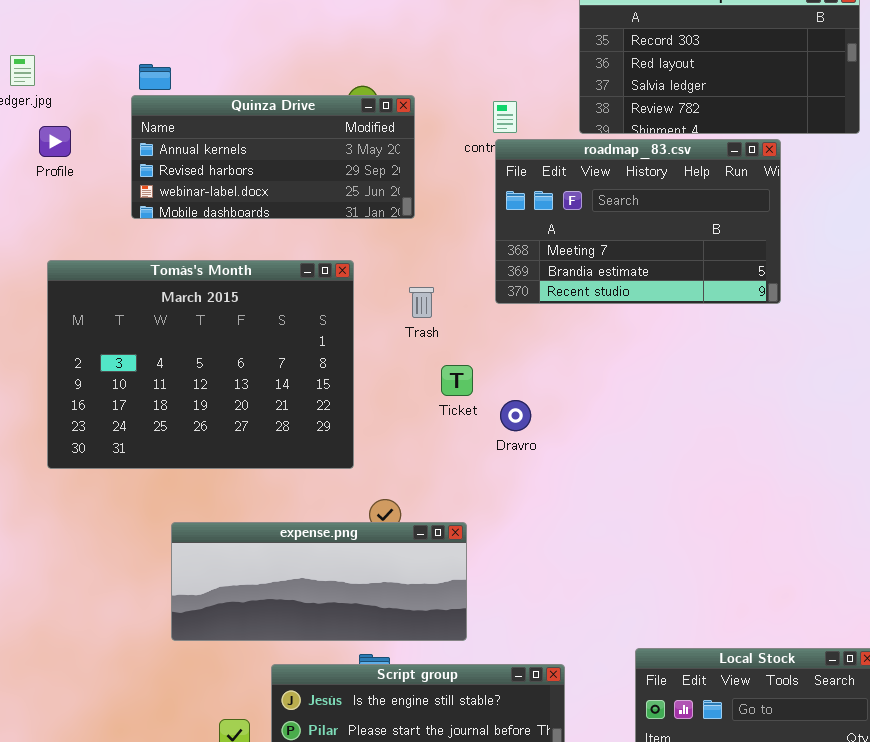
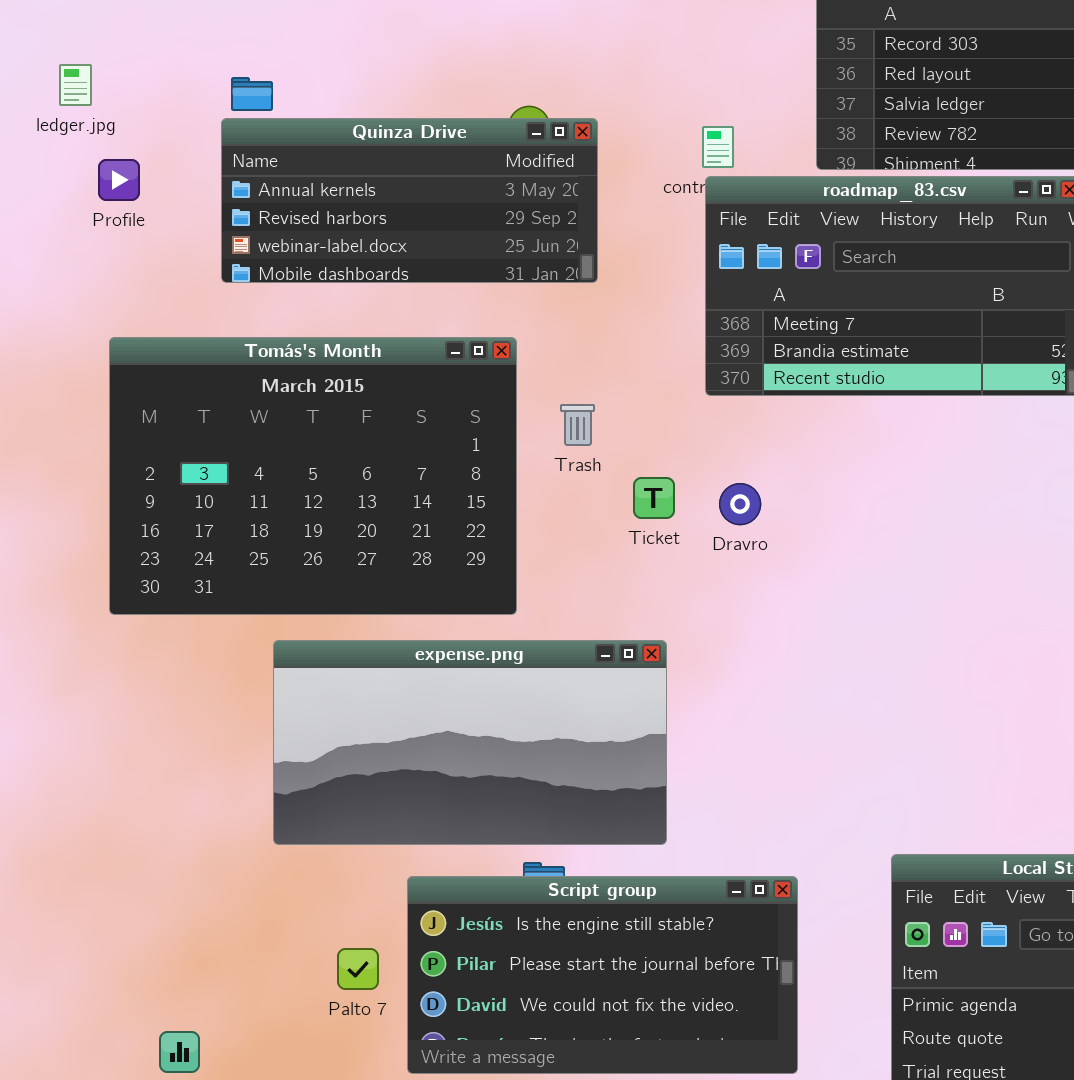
Trash: [409,287,434,318] -> [560,404,595,446], moved
Dravro: [500,400,531,431] -> [719,483,761,525], moved
expense.png: [171,522,467,641] -> [273,640,667,845], resized

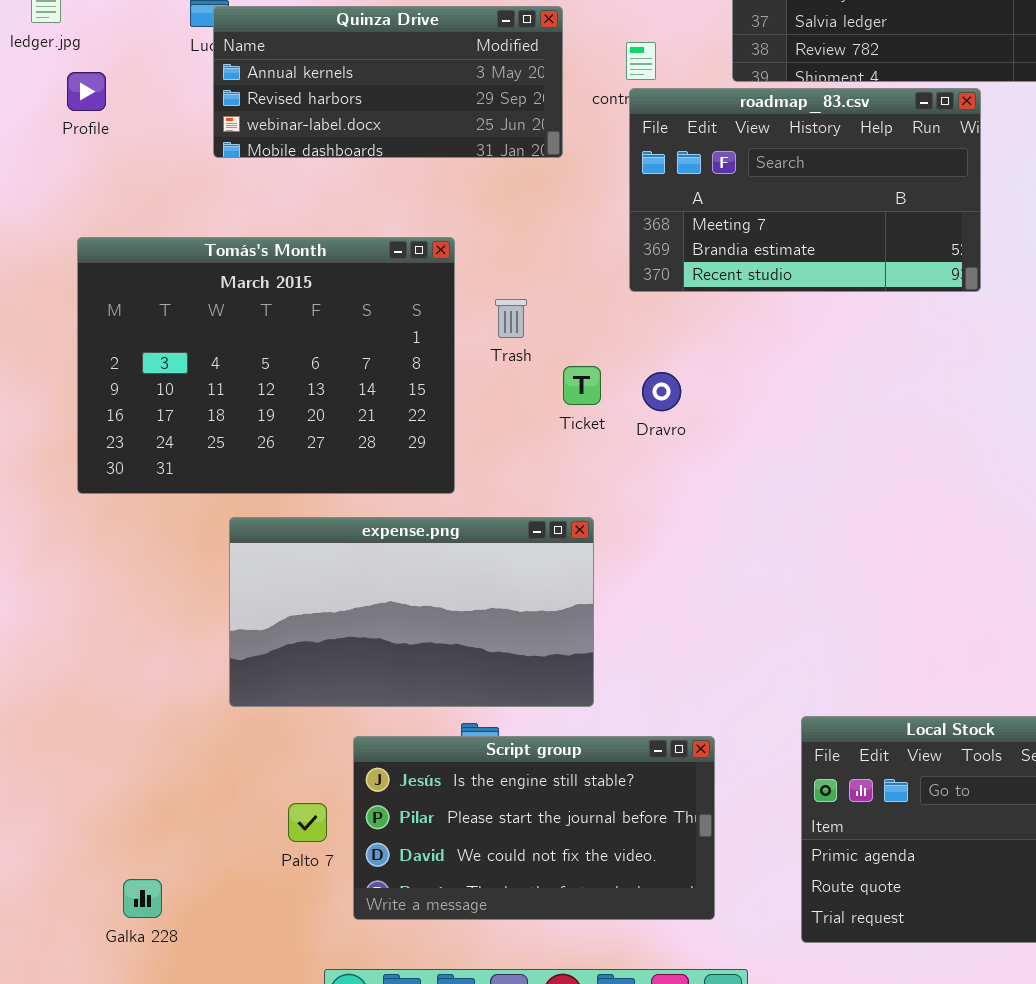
Quinza Drive: [221,118,598,283] -> [213,6,563,158], moved

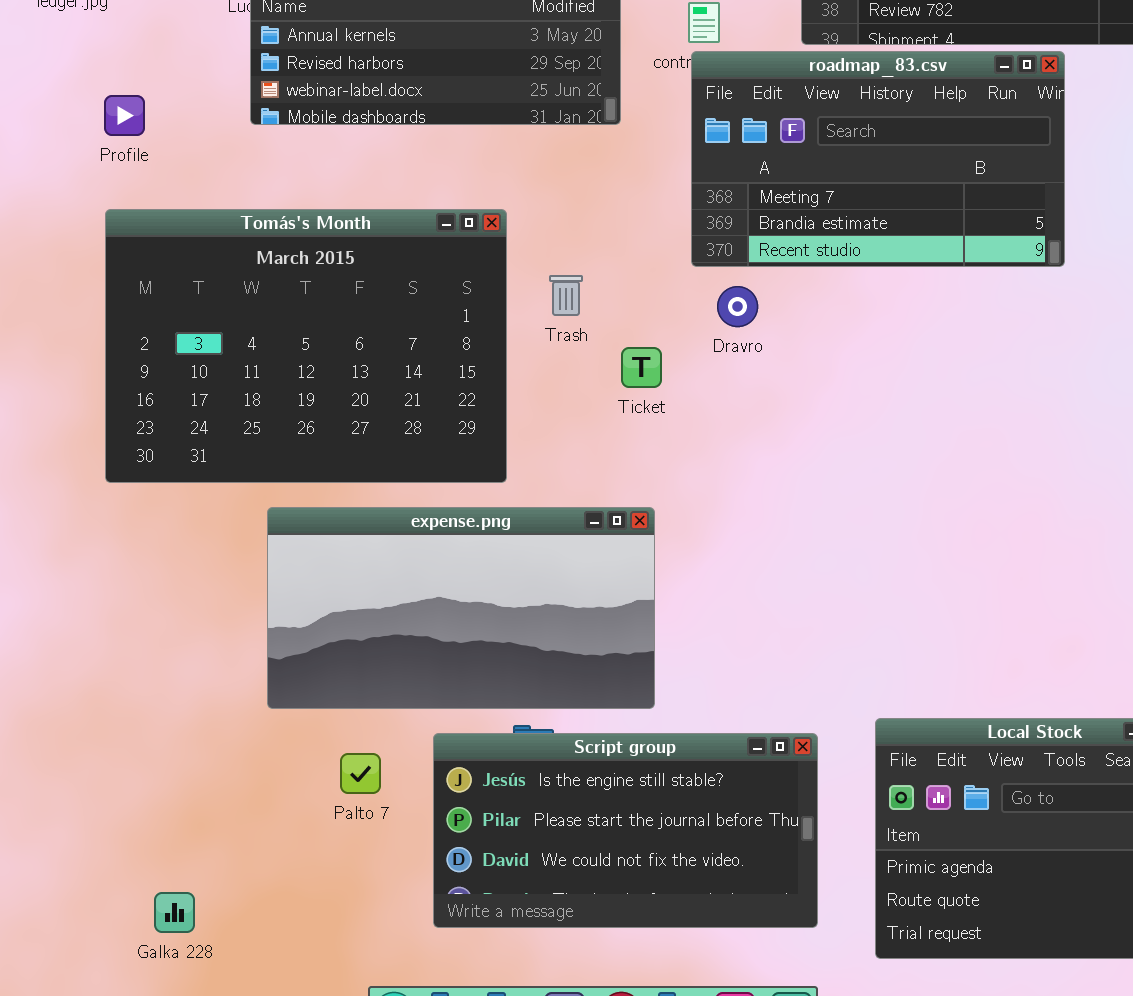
Profile: [67,72,106,111] -> [104,95,145,136], moved
Dravro: [642,372,681,411] -> [717,286,758,327], moved
Script group: [353,736,715,920] -> [433,733,818,928], moved
Palto 7: [288,803,327,842] -> [340,753,381,794], moved

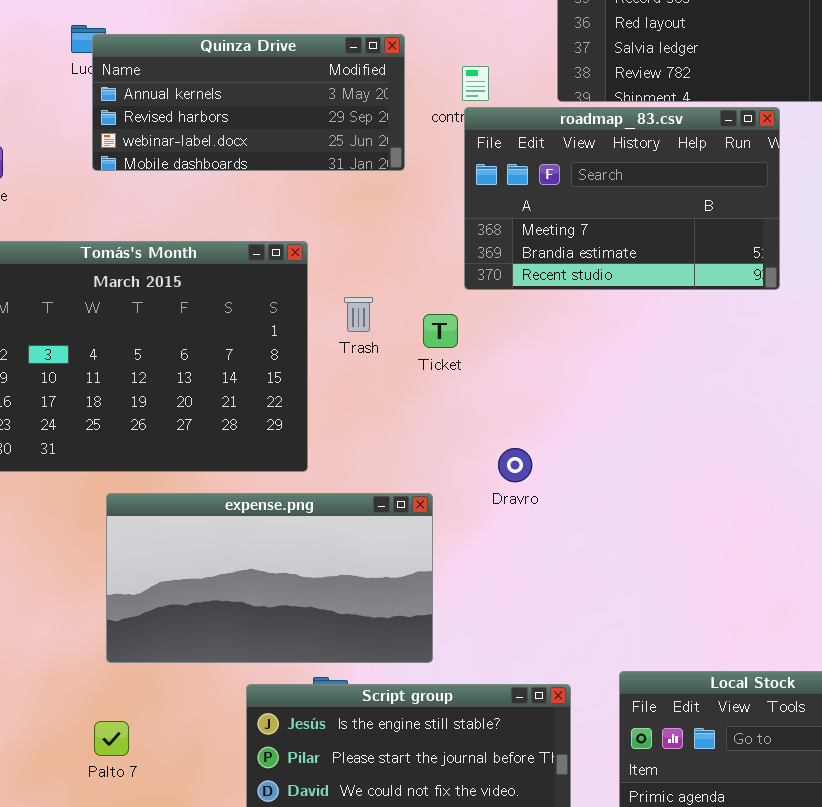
Dravro: [717,286,758,327] -> [498,448,532,482], moved
Ticket: [621,347,662,388] -> [423,314,458,348], moved
Palto 7: [340,753,381,794] -> [94,721,129,756], moved

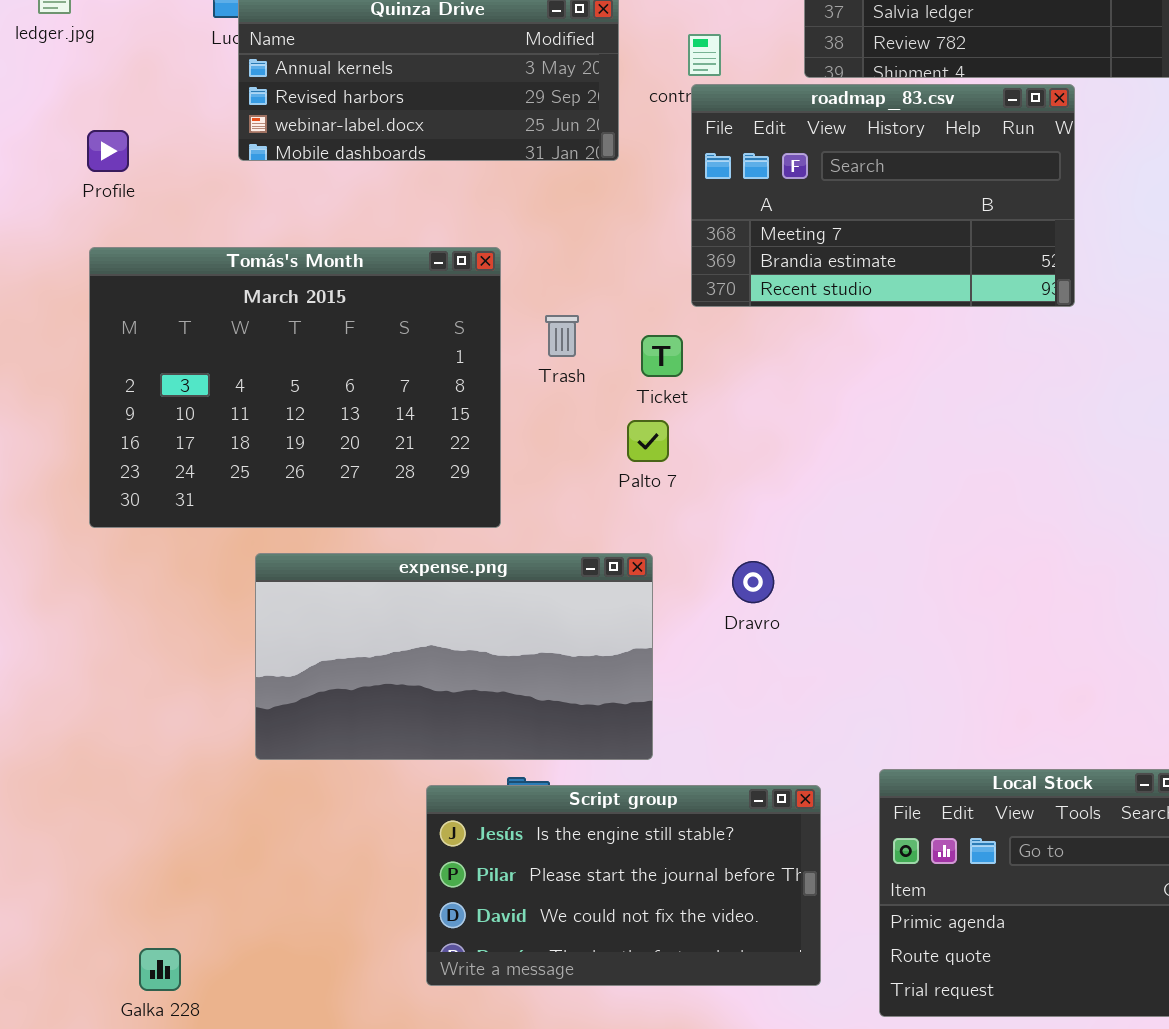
Dravro: [498,448,532,482] -> [732,561,774,603], moved
Palto 7: [94,721,129,756] -> [627,420,669,462], moved

